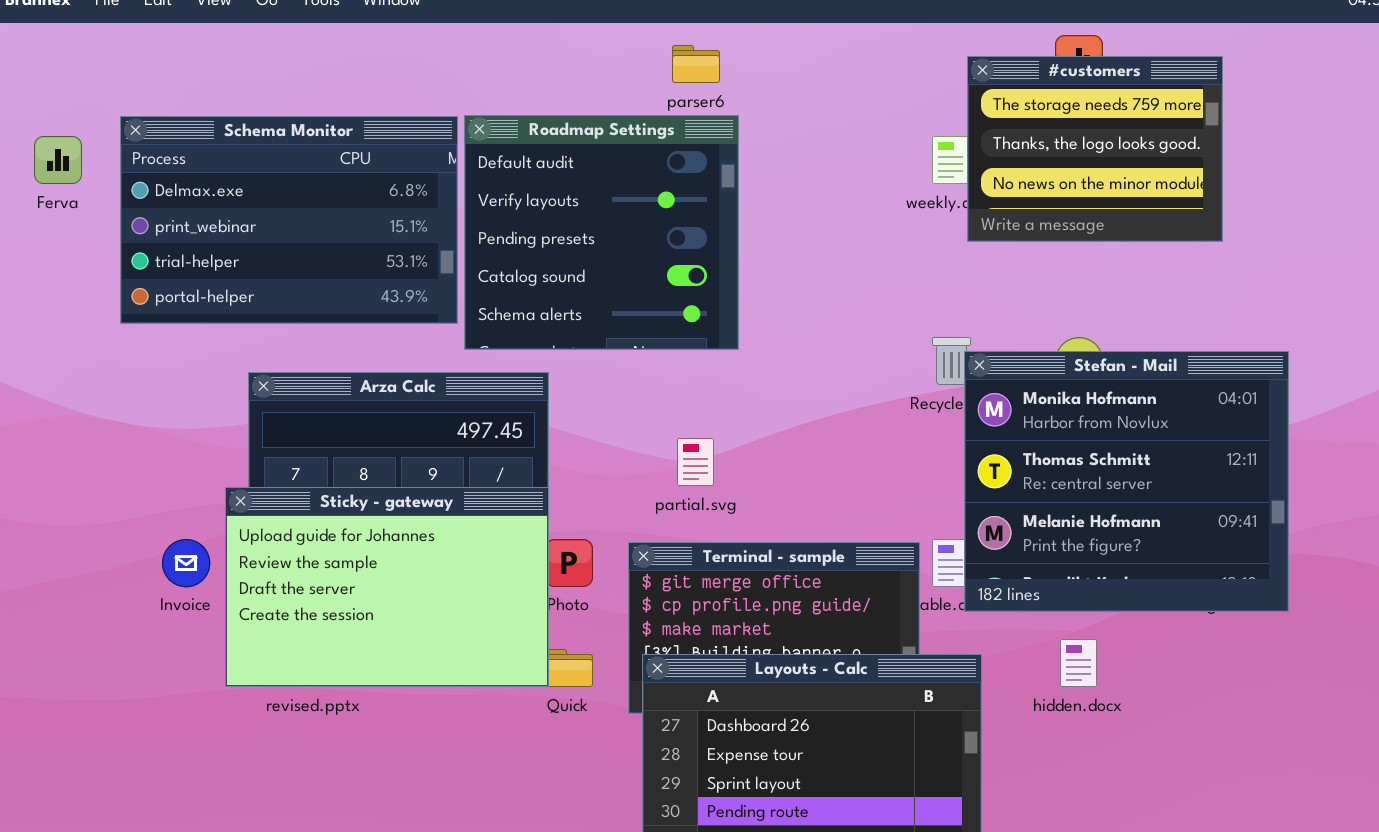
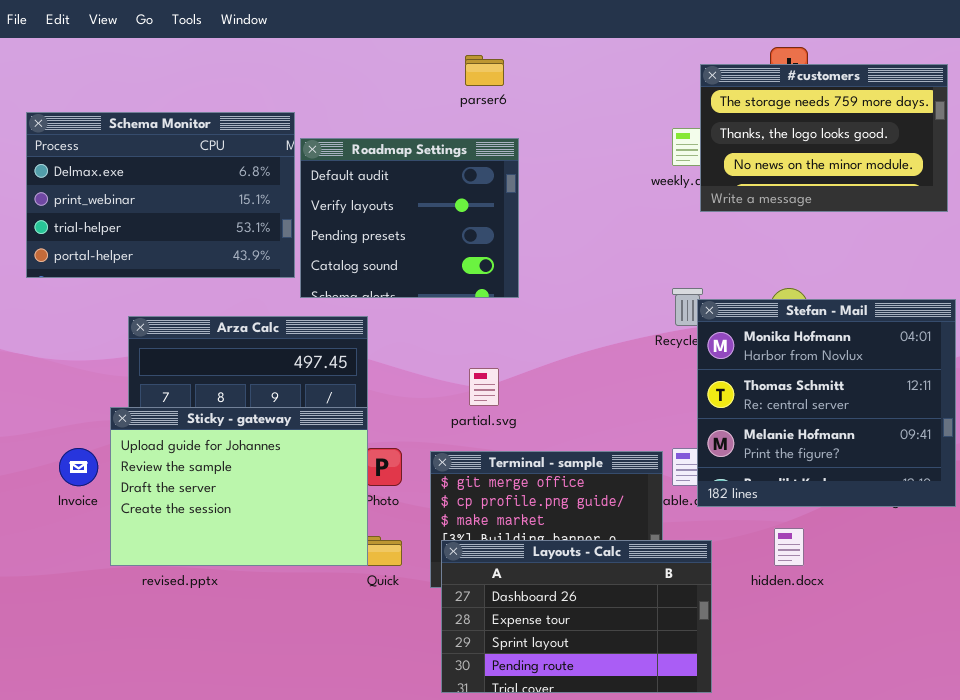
#customers: [967,56,1223,242] -> [700,64,948,212], resized
Roadmap Settings: [464,115,739,350] -> [300,138,519,298], resized

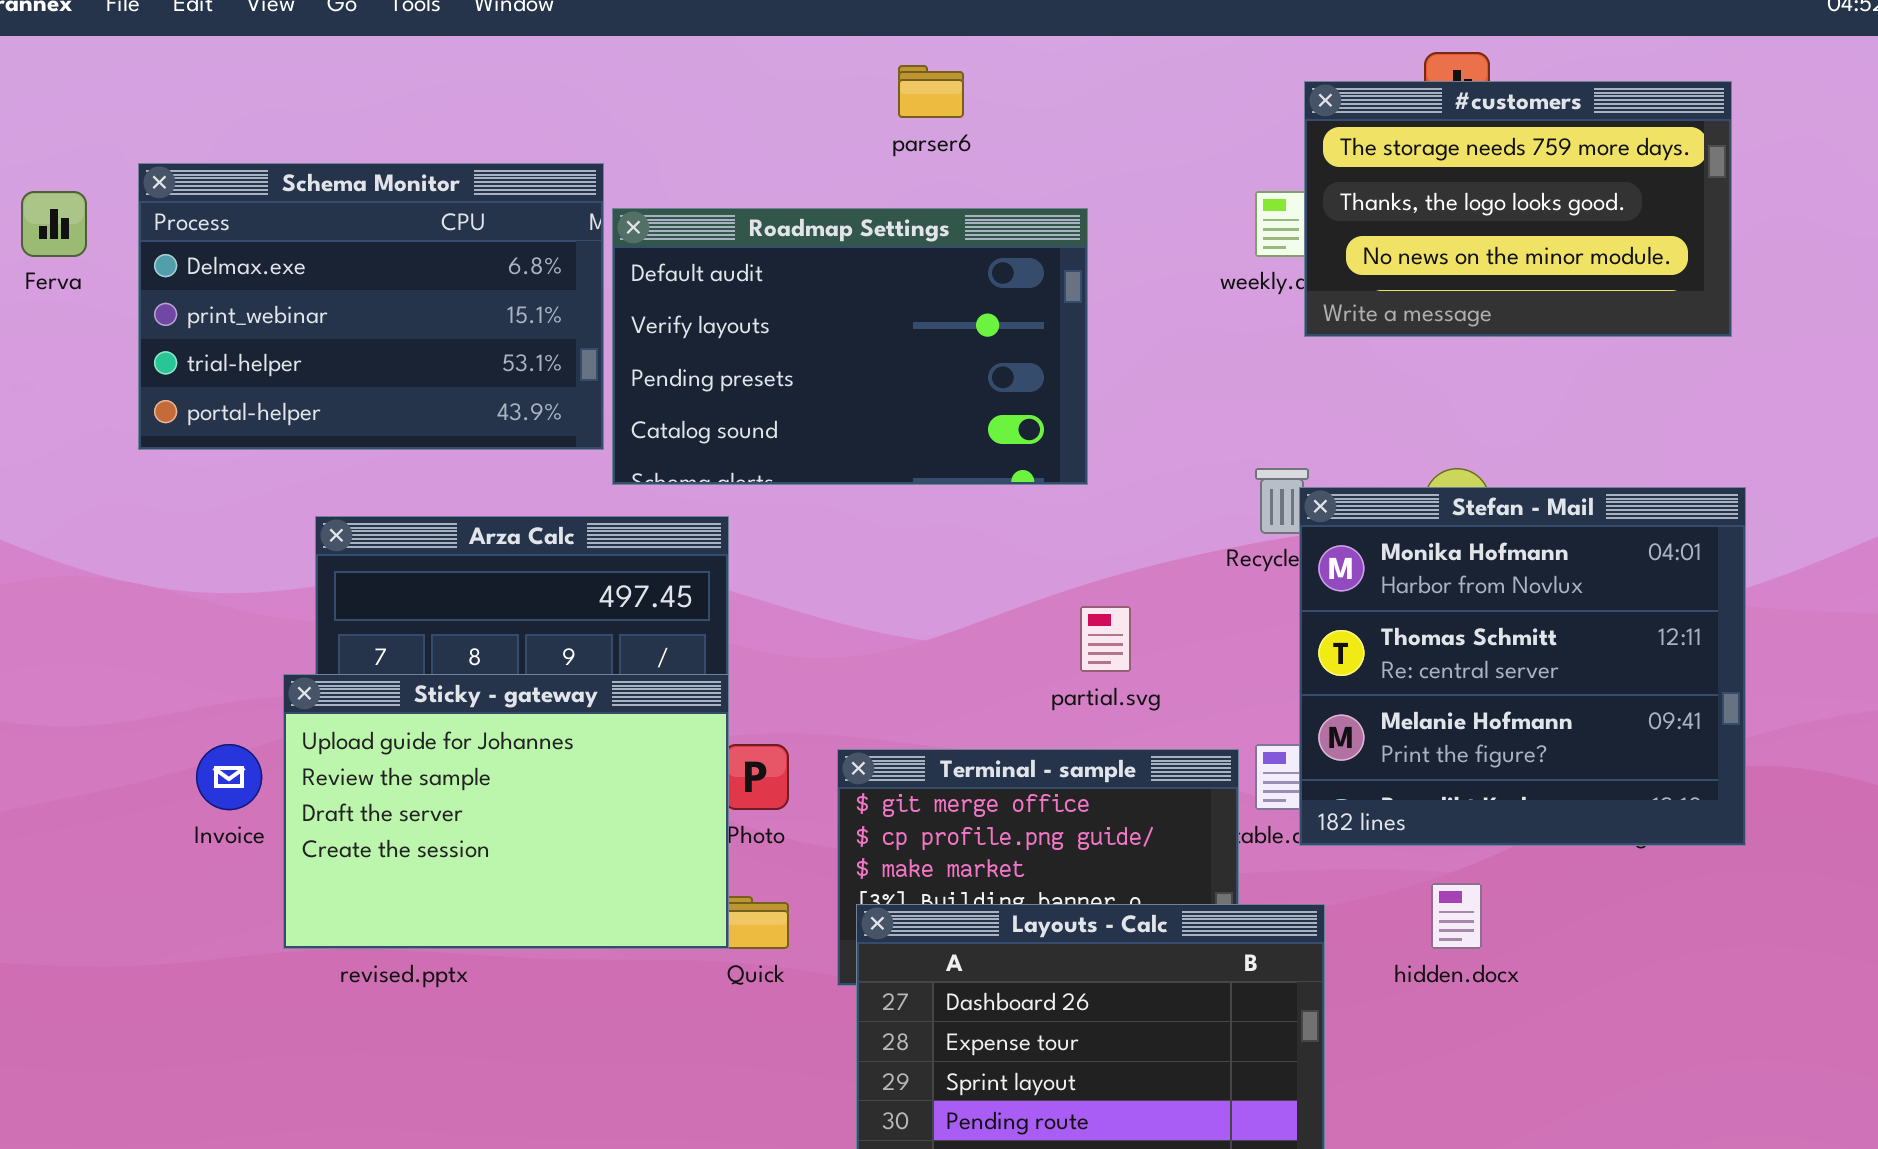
Roadmap Settings: [300,138,519,298] -> [612,208,1088,485], resized
partial.svg: [469,368,499,406] -> [1080,606,1131,672], moved

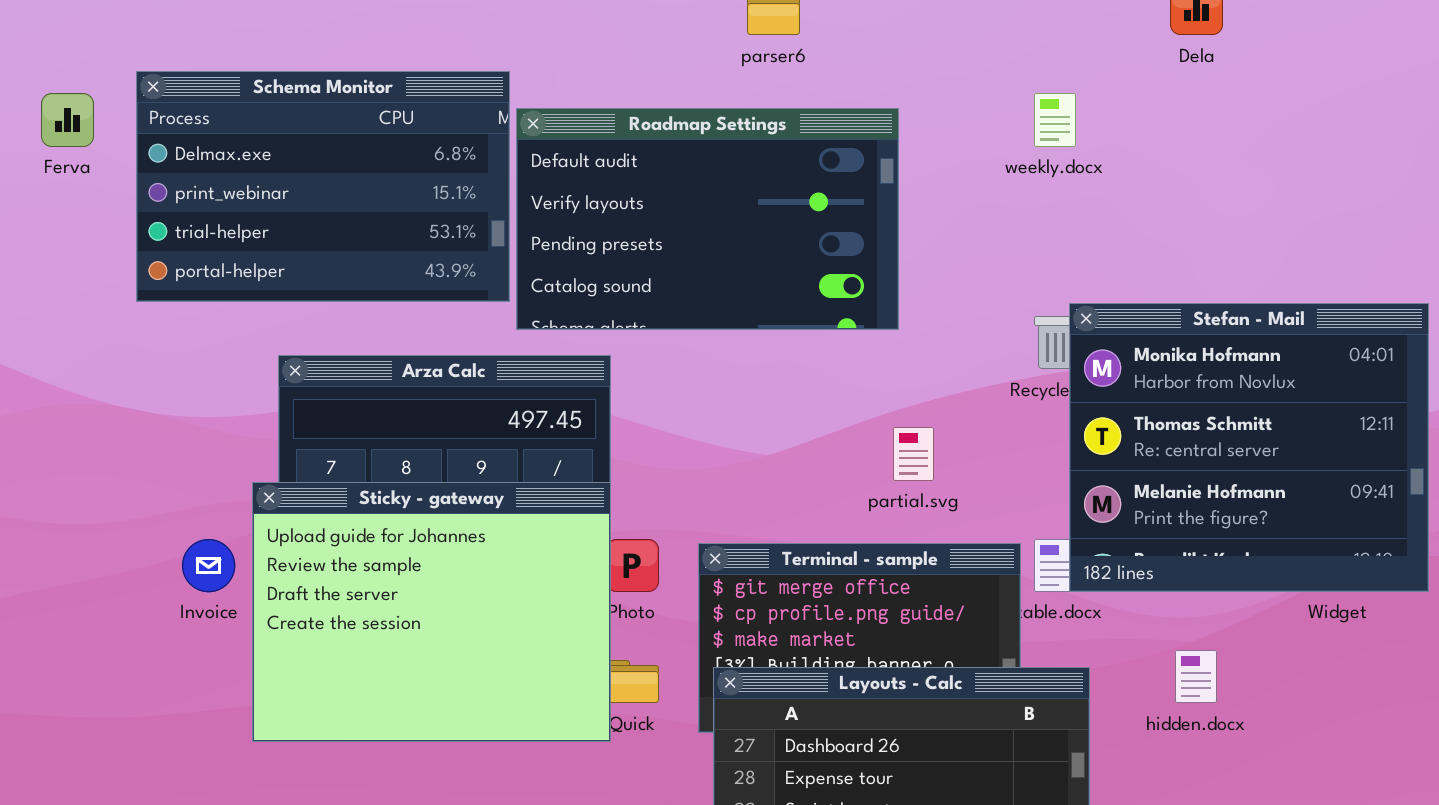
#customers: [1304,81,1732,337] -> none, closed
Stefan - Mail: [1299,487,1746,846] -> [1069,303,1429,592], moved
Sticky - gateway: [283,674,729,949] -> [252,482,611,742], resized

